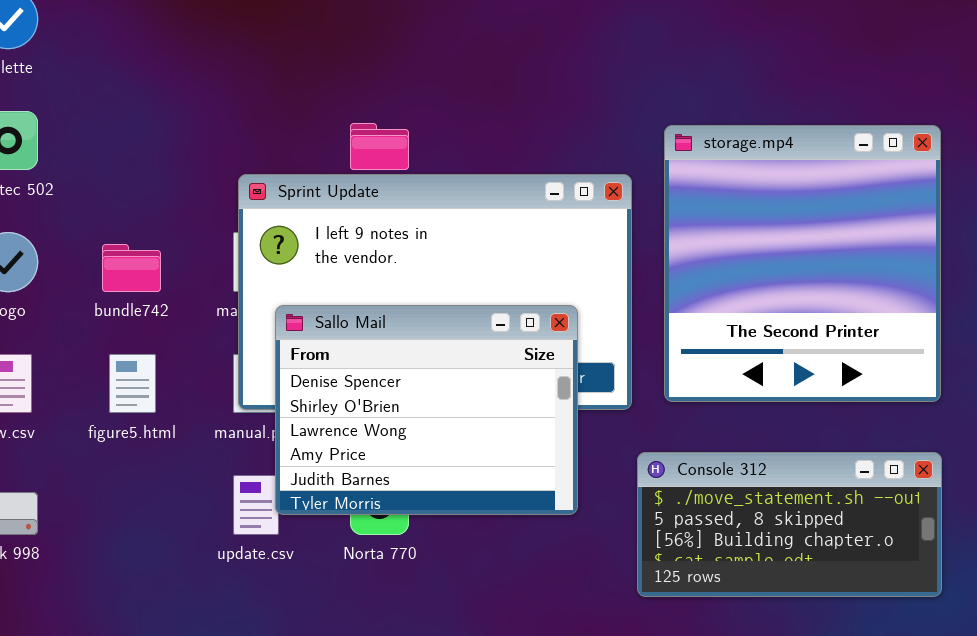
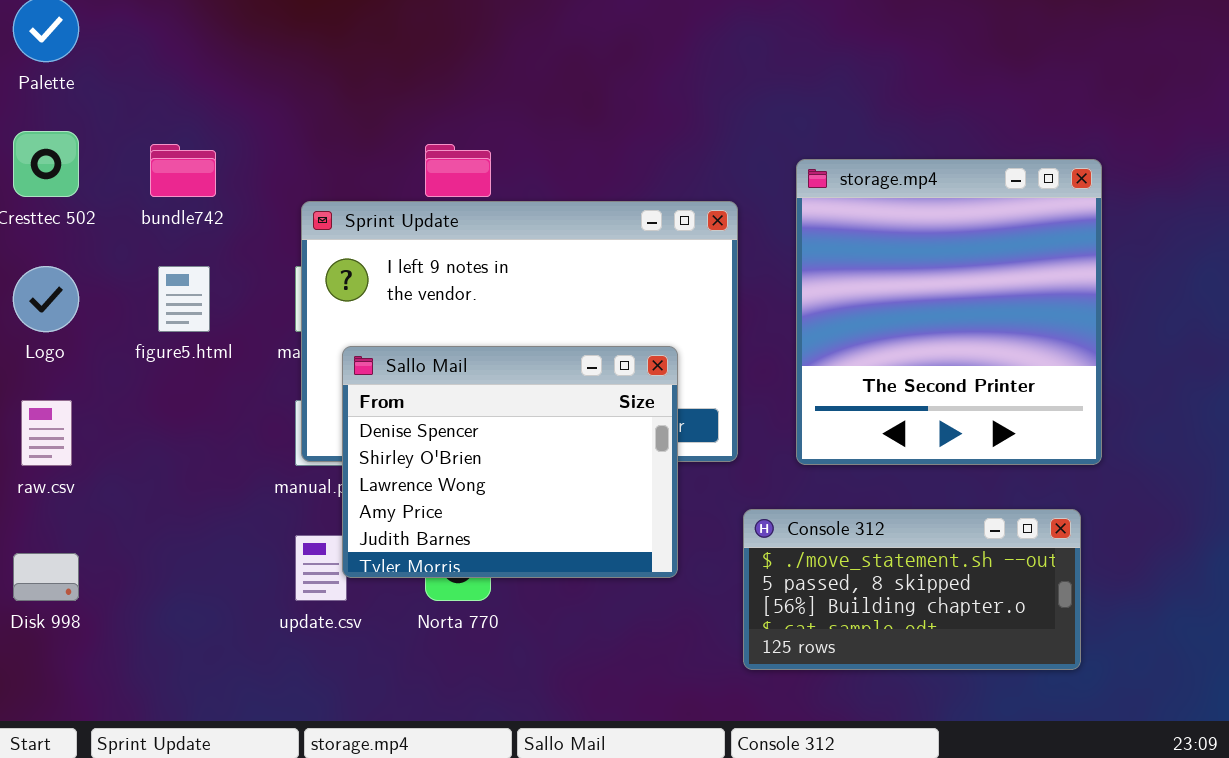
storage.mp4: [664,125,941,402] -> [796,159,1102,465], moved
bundle742: [102,244,161,292] -> [150,144,216,197], moved
figure5.html: [109,354,156,413] -> [158,266,210,332], moved

